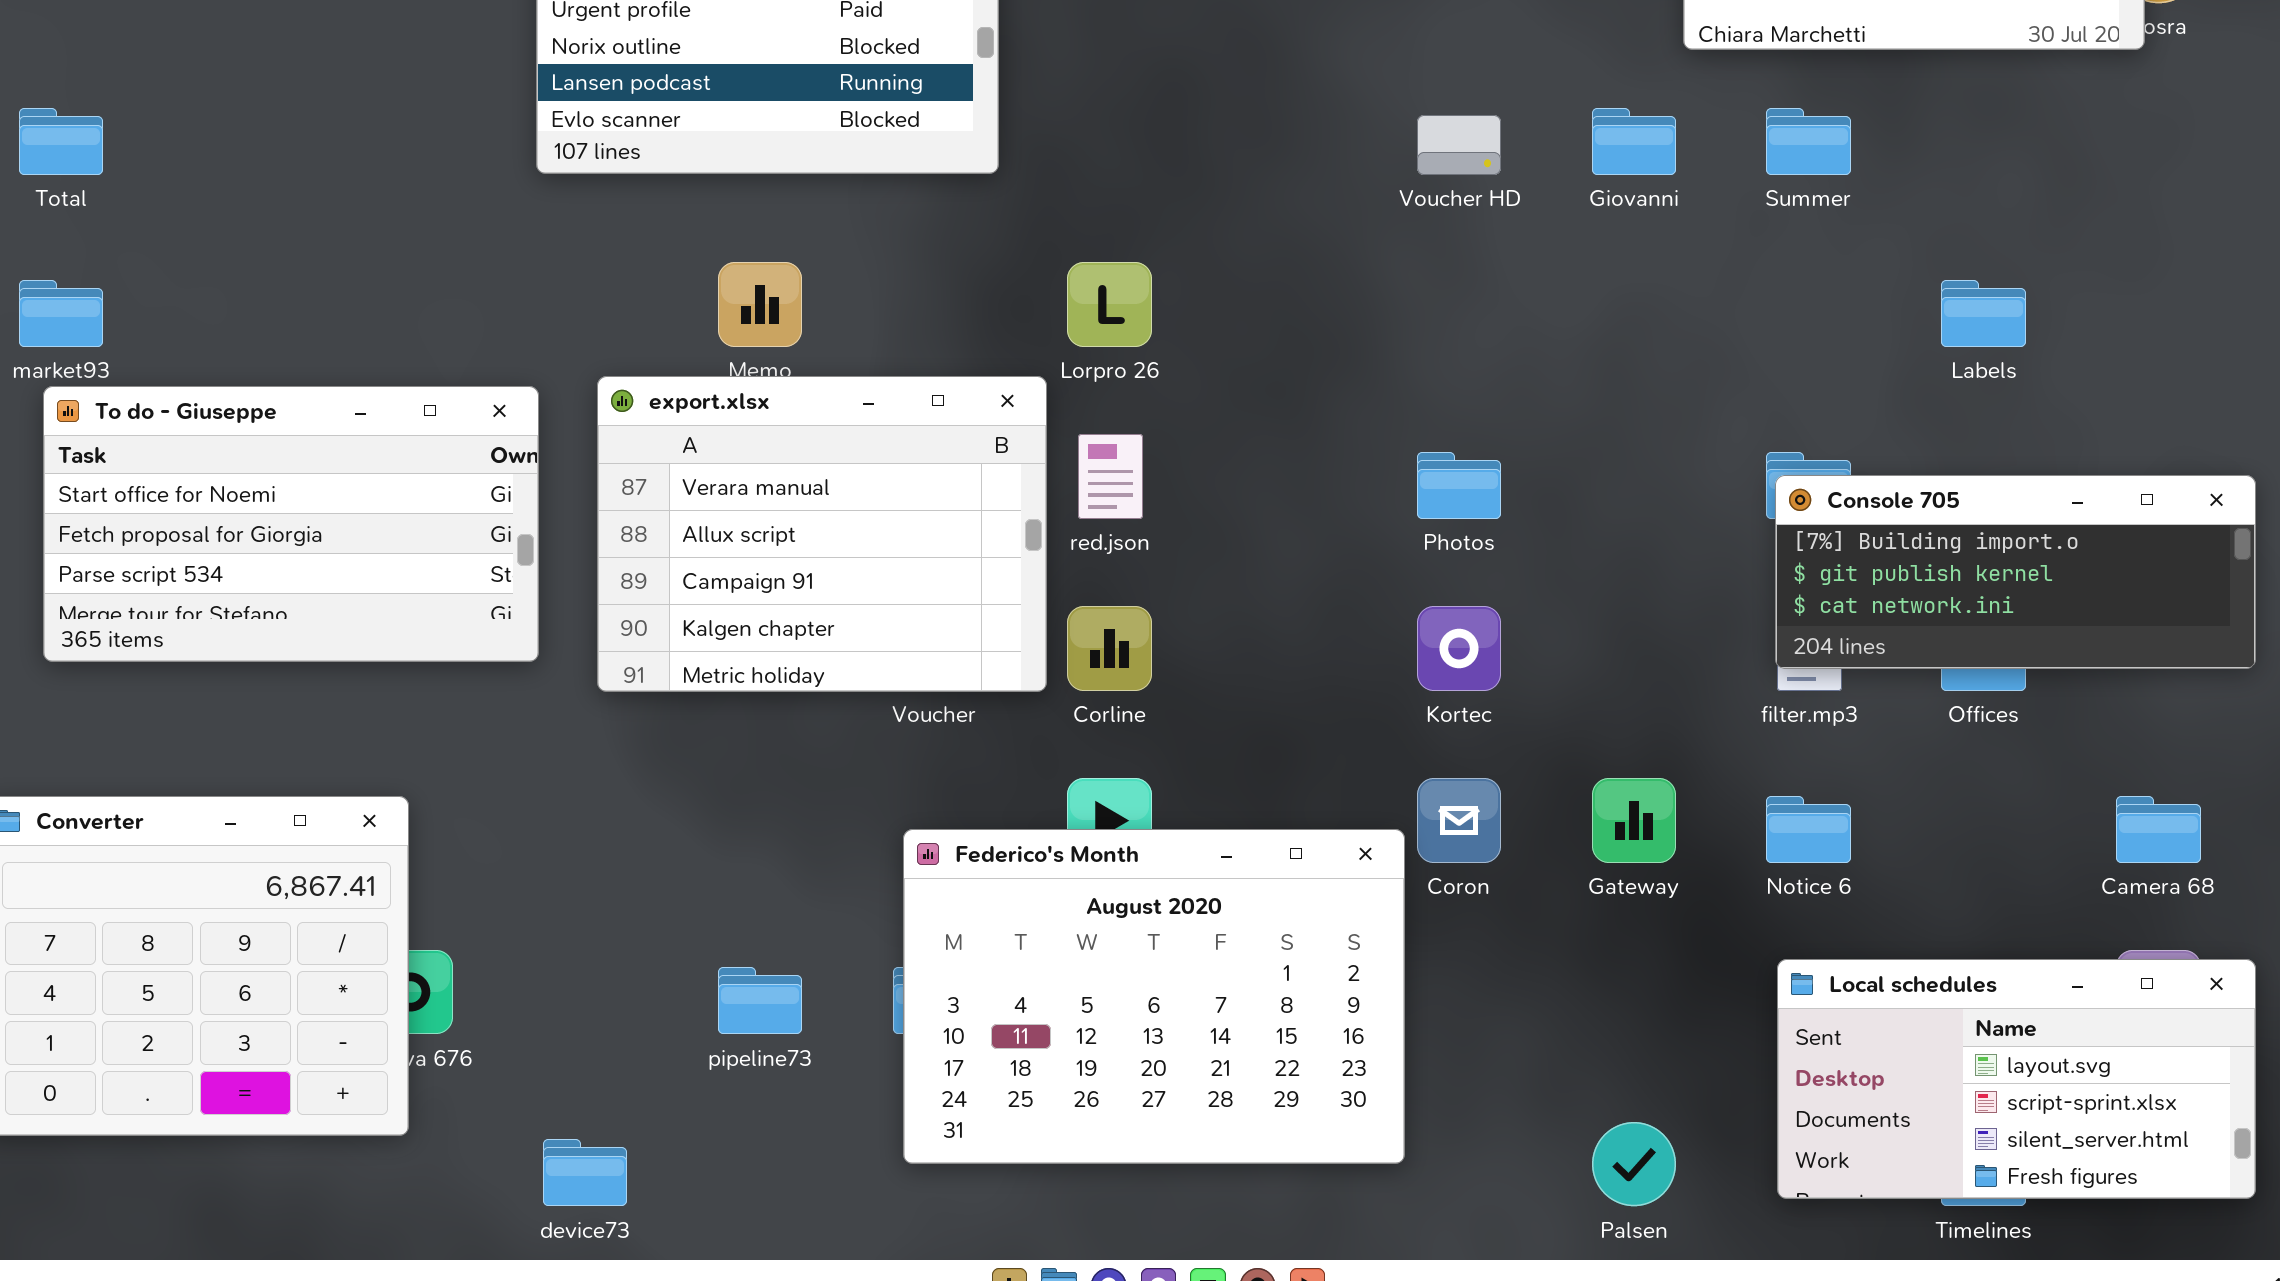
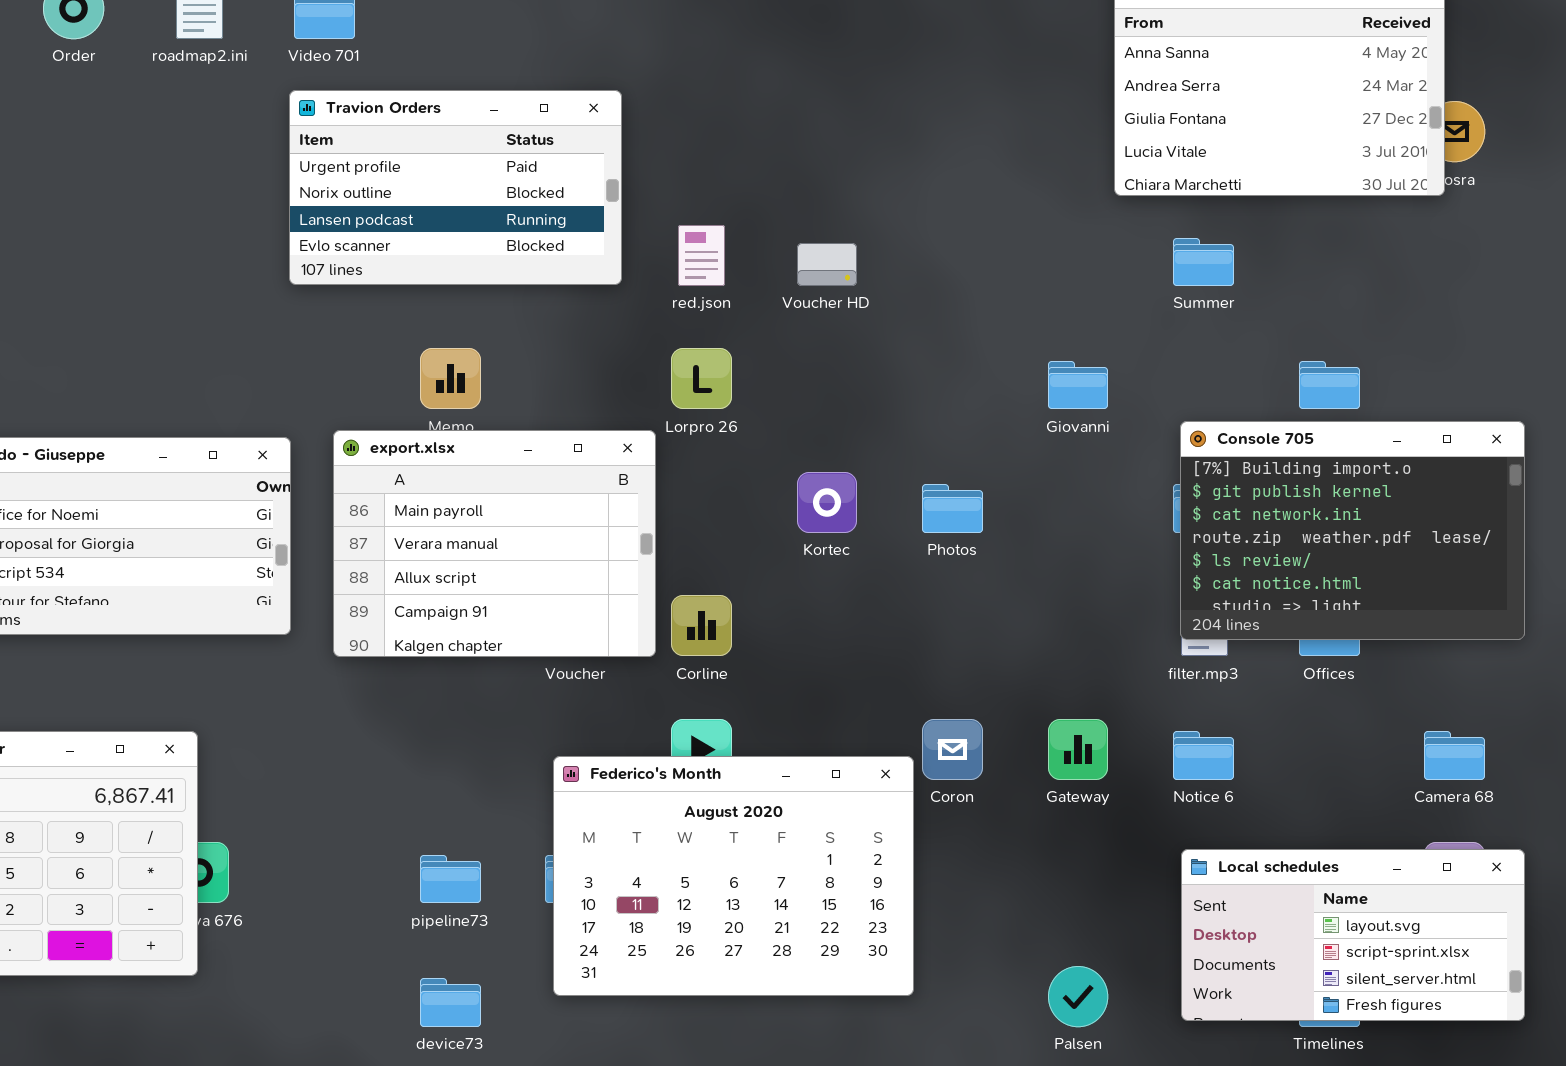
Giovanni: [1592,108,1676,175] -> [1048,361,1108,409], moved
Voucher HD: [1417,115,1501,175] -> [797,243,857,286], moved
export.xlsx: [597,376,1047,692] -> [333,430,656,657], scrolled up 1 row
red.json: [1078,434,1143,519] -> [678,225,725,286], moved
Console 705: [1775,475,2256,669] -> [1180,421,1525,640], resized
Kortec: [1417,606,1501,691] -> [797,472,857,533], moved
device73: [543,1139,627,1206] -> [420,978,481,1027], moved

